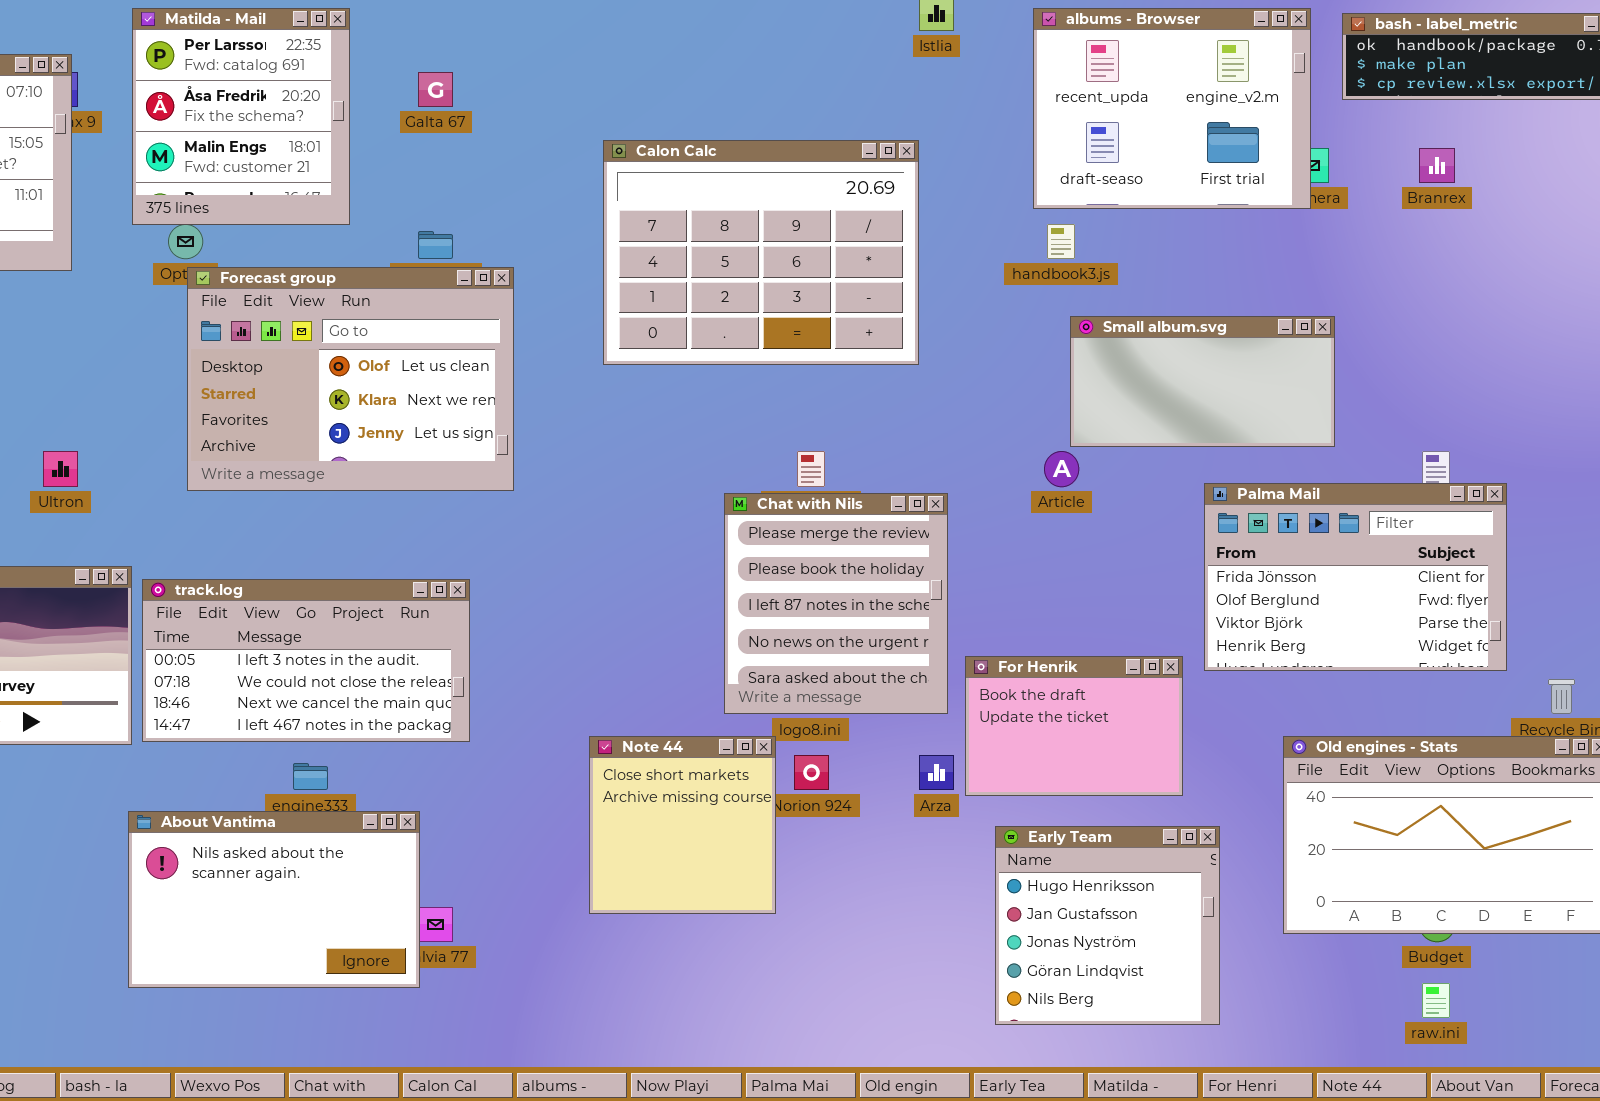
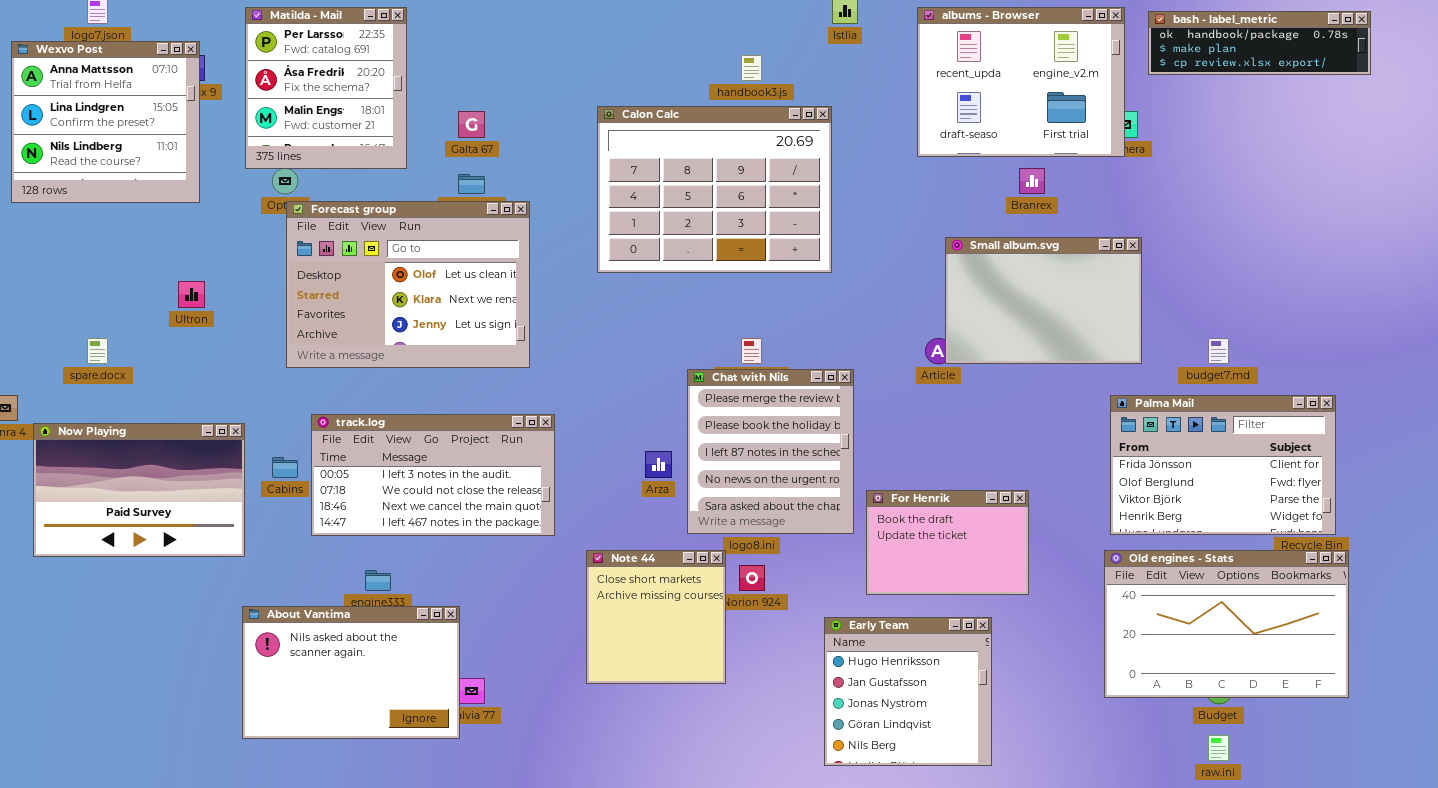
Galta 67: [418,72,453,107] -> [458,111,485,138], moved
Branrex: [1419,148,1455,183] -> [1019,168,1045,194], moved
handbook3.js: [1047,224,1075,259] -> [741,55,762,81], moved
Small album.svg: [1070,316,1335,447] -> [945,237,1142,364], resized
Ultron: [43,451,78,487] -> [178,281,205,308], moved
Palma Mail: [1204,483,1507,671] -> [1110,395,1336,535], moved
track.log: [142,579,470,742] -> [311,414,555,536], moved
Arza: [919,755,954,790] -> [645,451,672,478], moved
Early Team: [995,826,1220,1025] -> [824,617,992,766], moved

